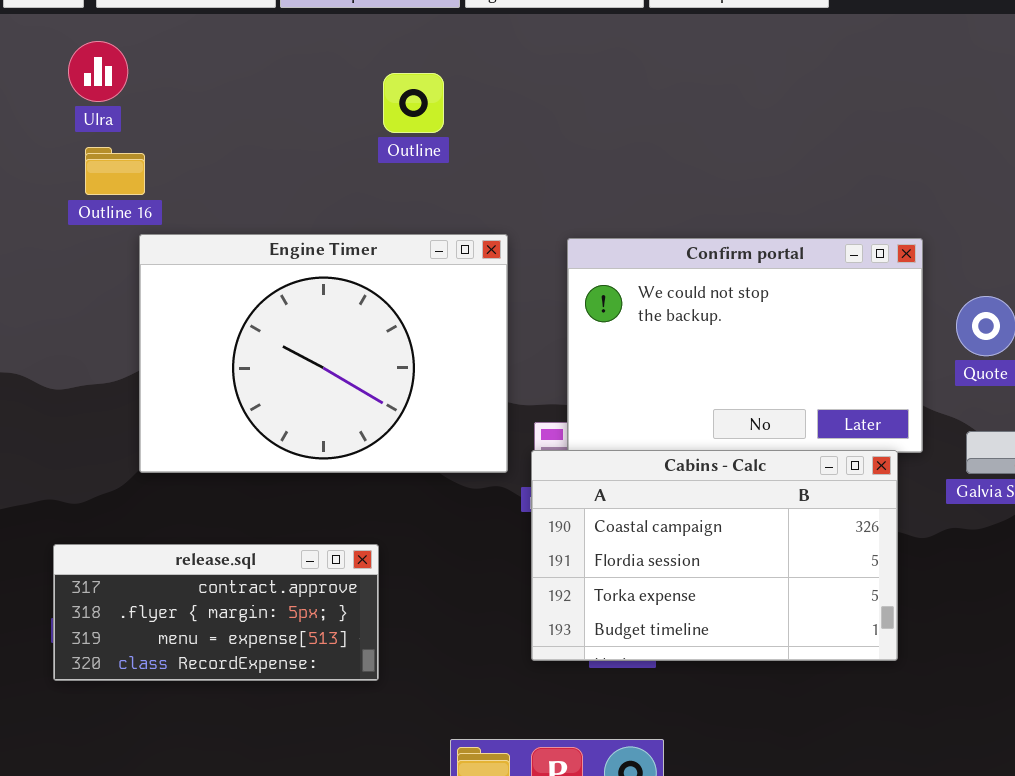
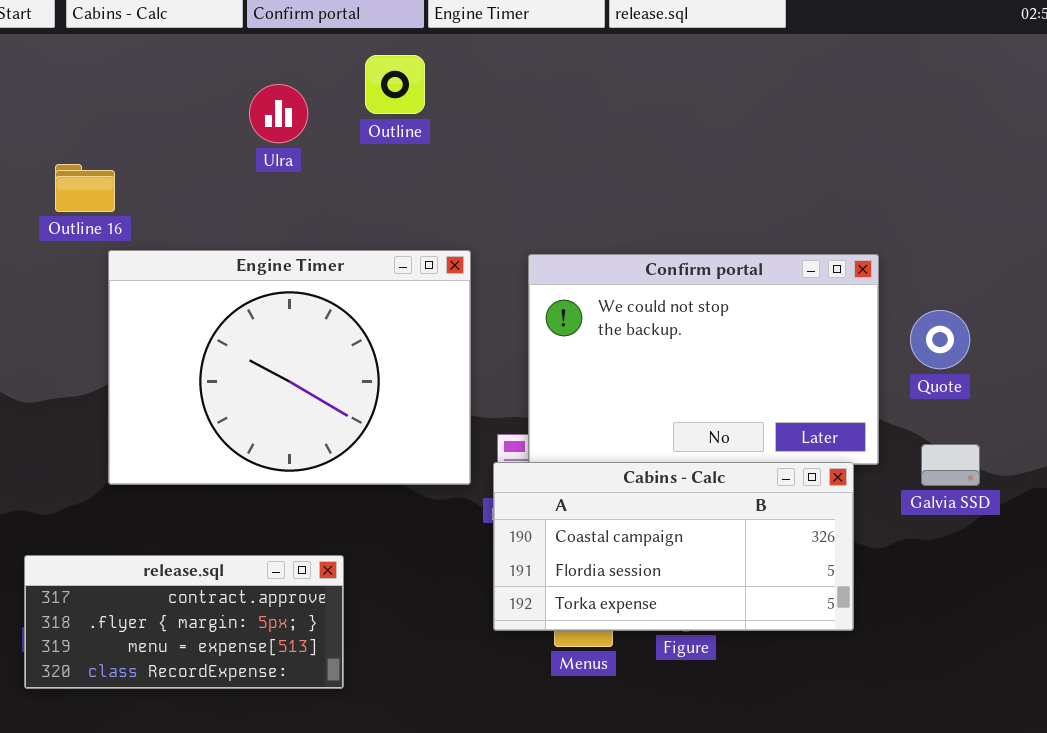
Ulra: [68,41,128,102] -> [249,84,308,143], moved
Outline: [383,73,444,133] -> [365,55,425,114], moved
Cabins - Calc: [531,450,898,661] -> [493,462,854,631], resized

